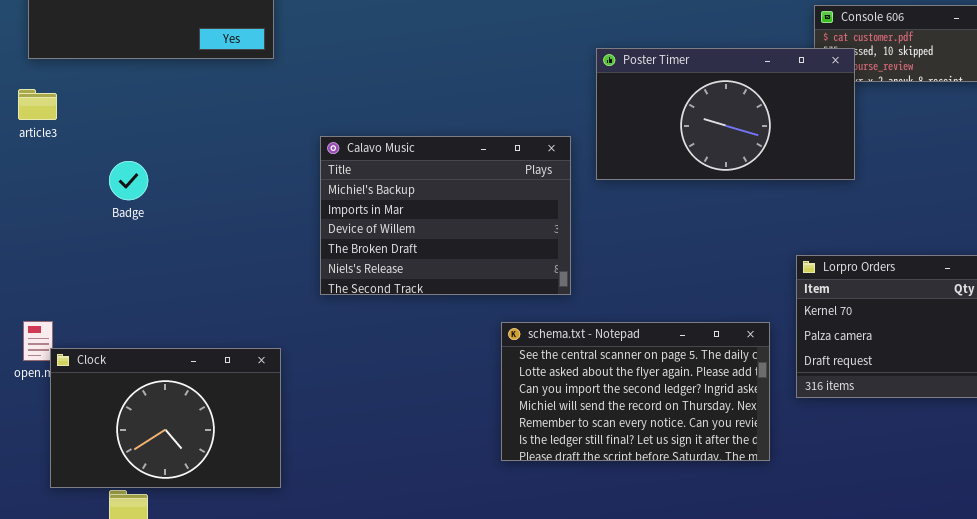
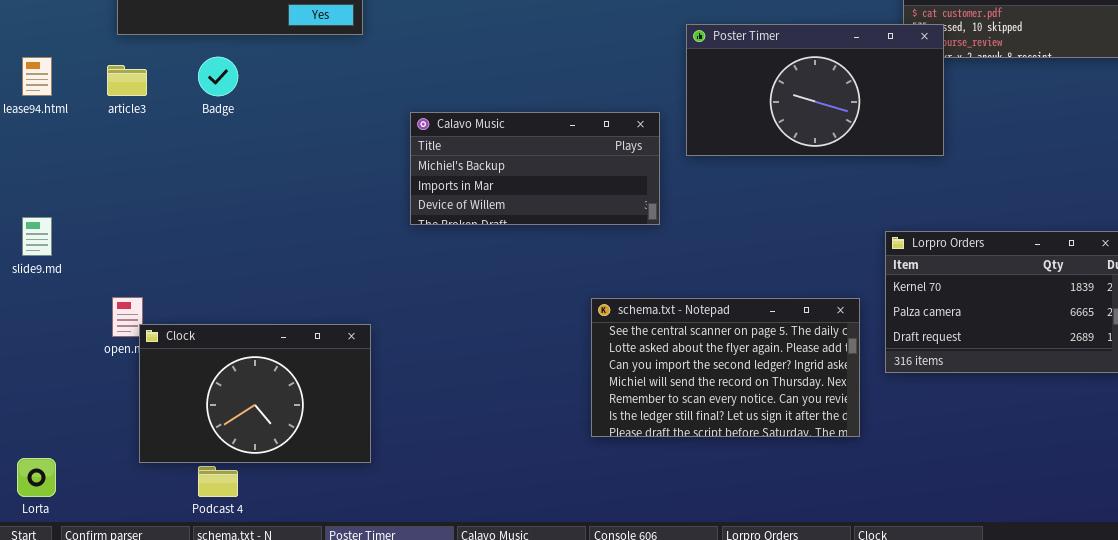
Calavo Music: [320,136,571,295] -> [410,112,660,225], resized
Badge: [109,161,148,200] -> [198,57,238,96], moved

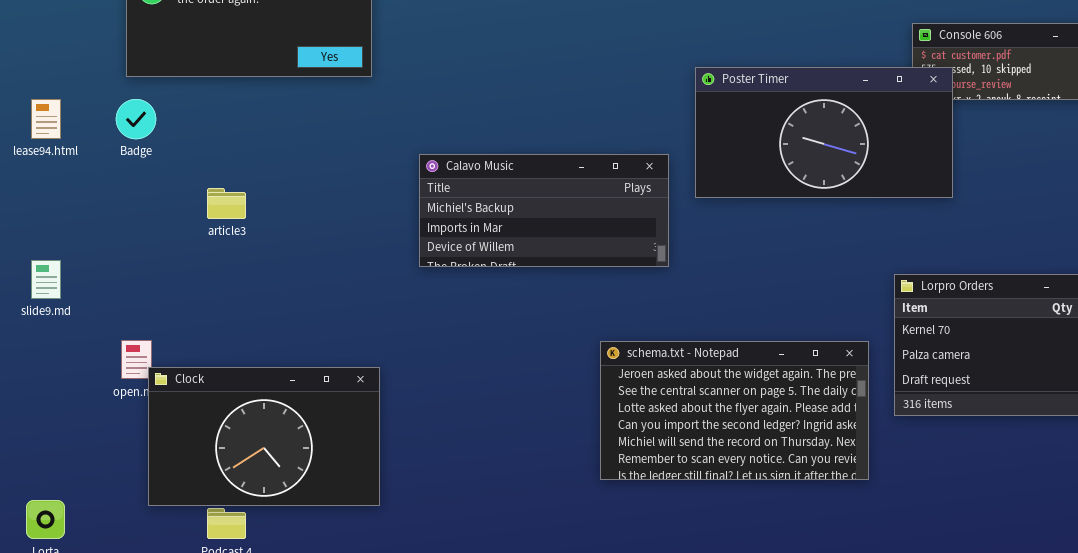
Badge: [198,57,238,96] -> [116,99,156,139], moved
article3: [107,65,147,96] -> [207,188,246,219], moved
schema.txt - Notepad: [591,298,860,437] -> [600,341,869,480], scrolled up 1 row

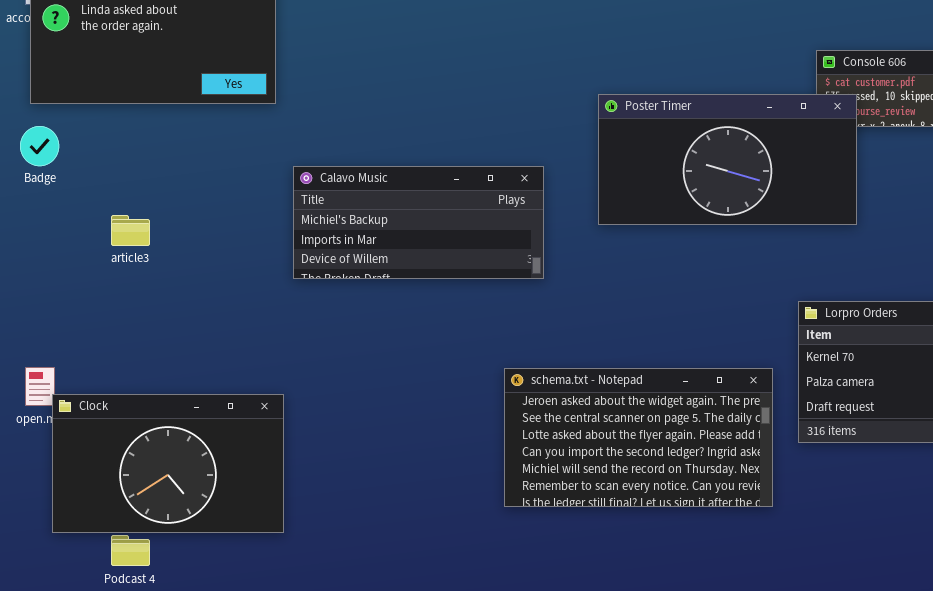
Calavo Music: [419,154,669,267] -> [293,166,544,279], moved

